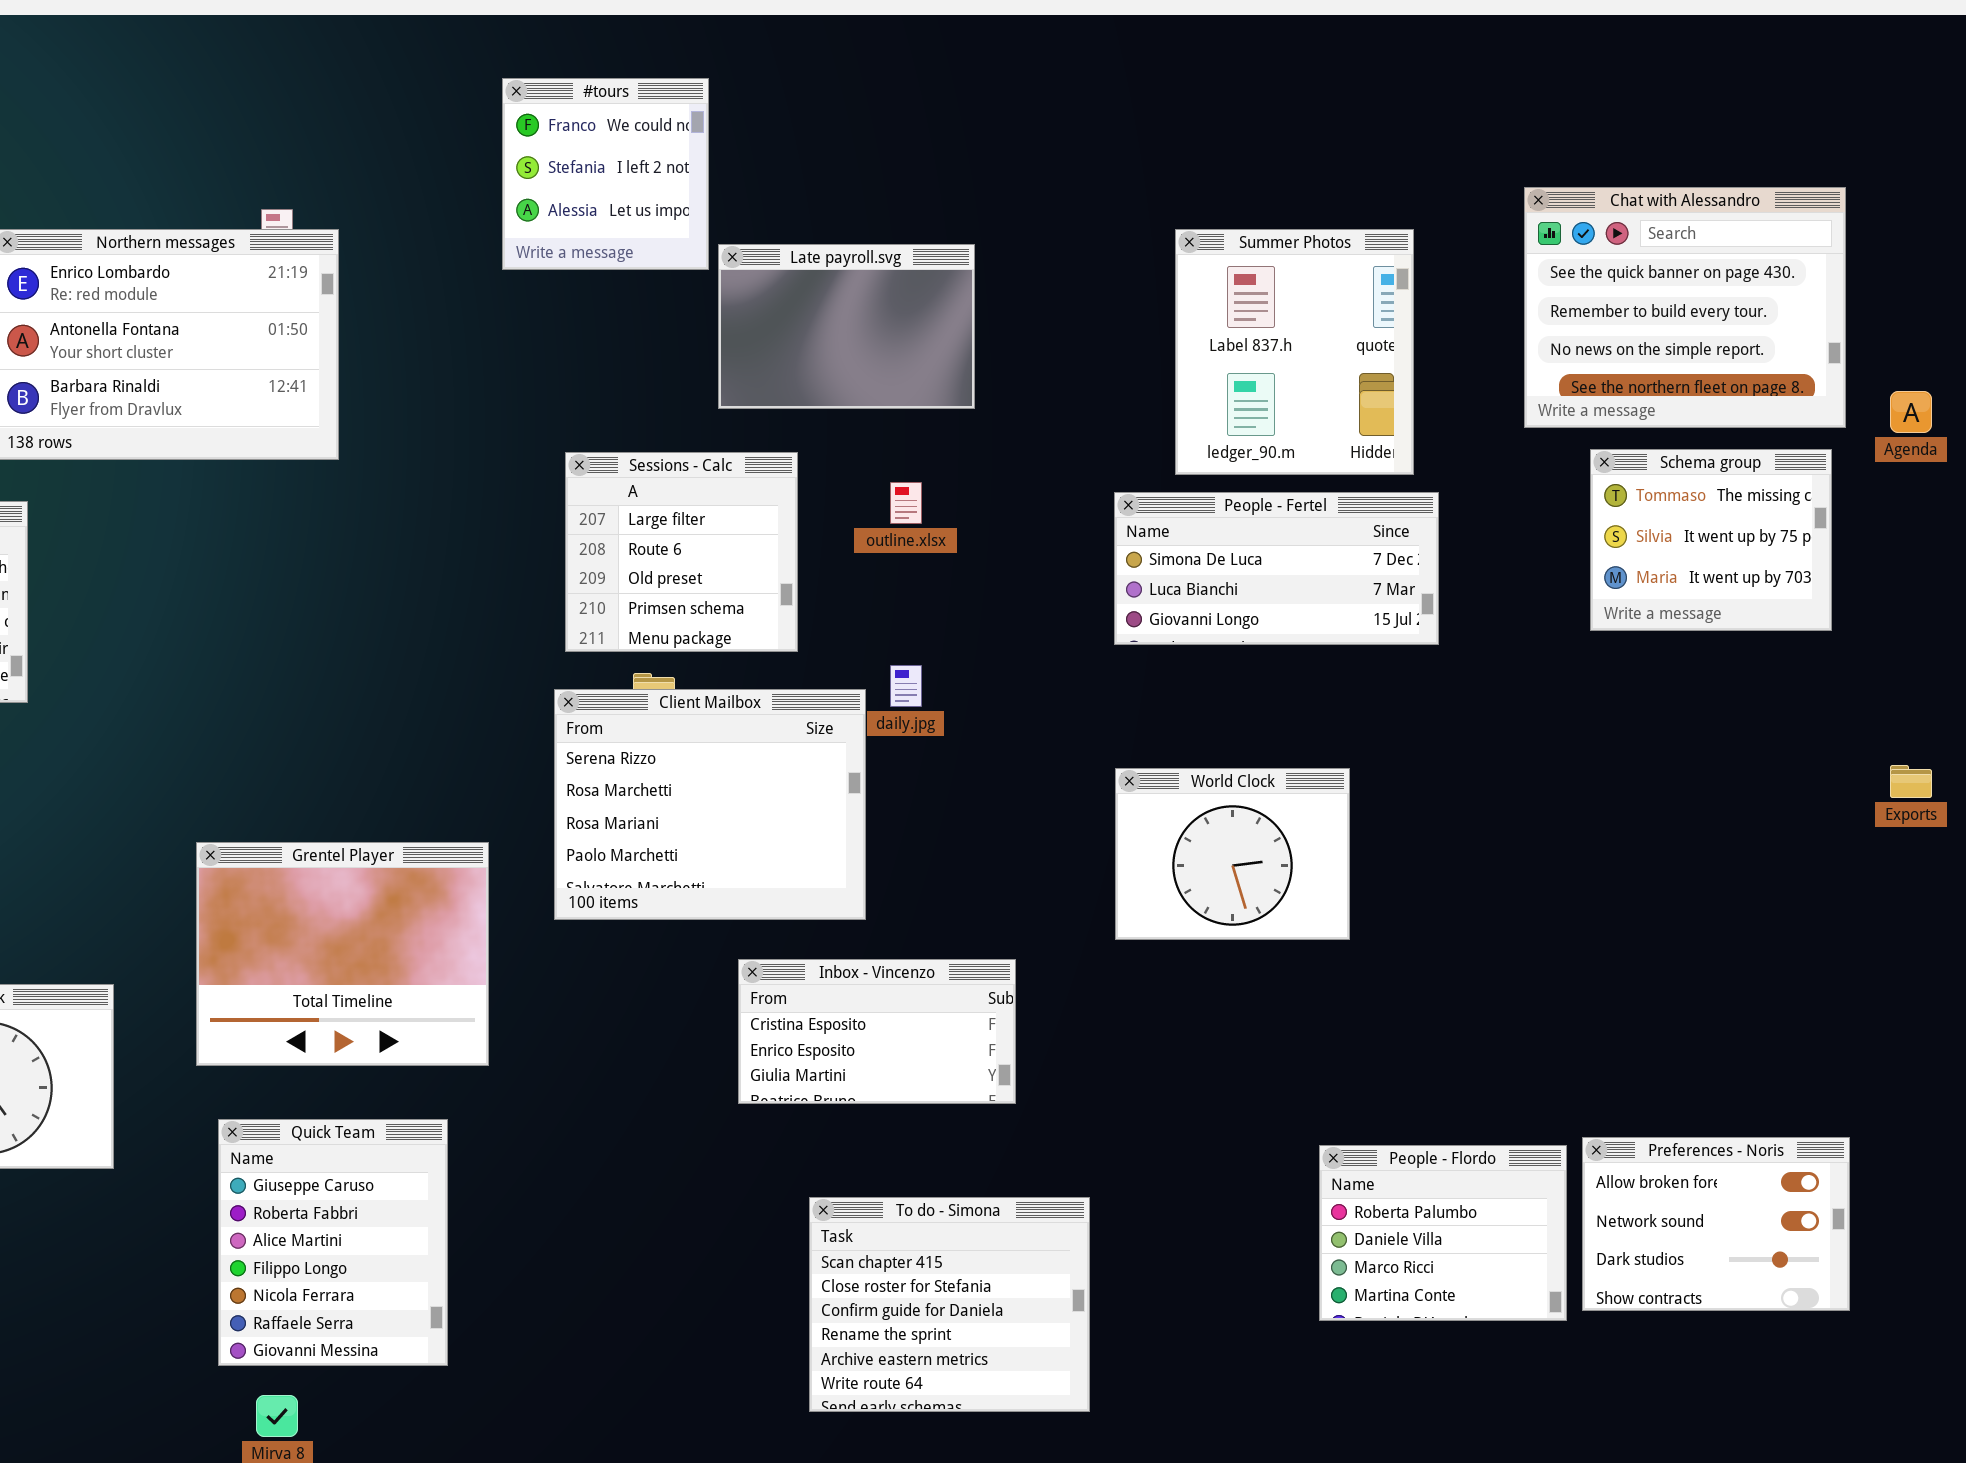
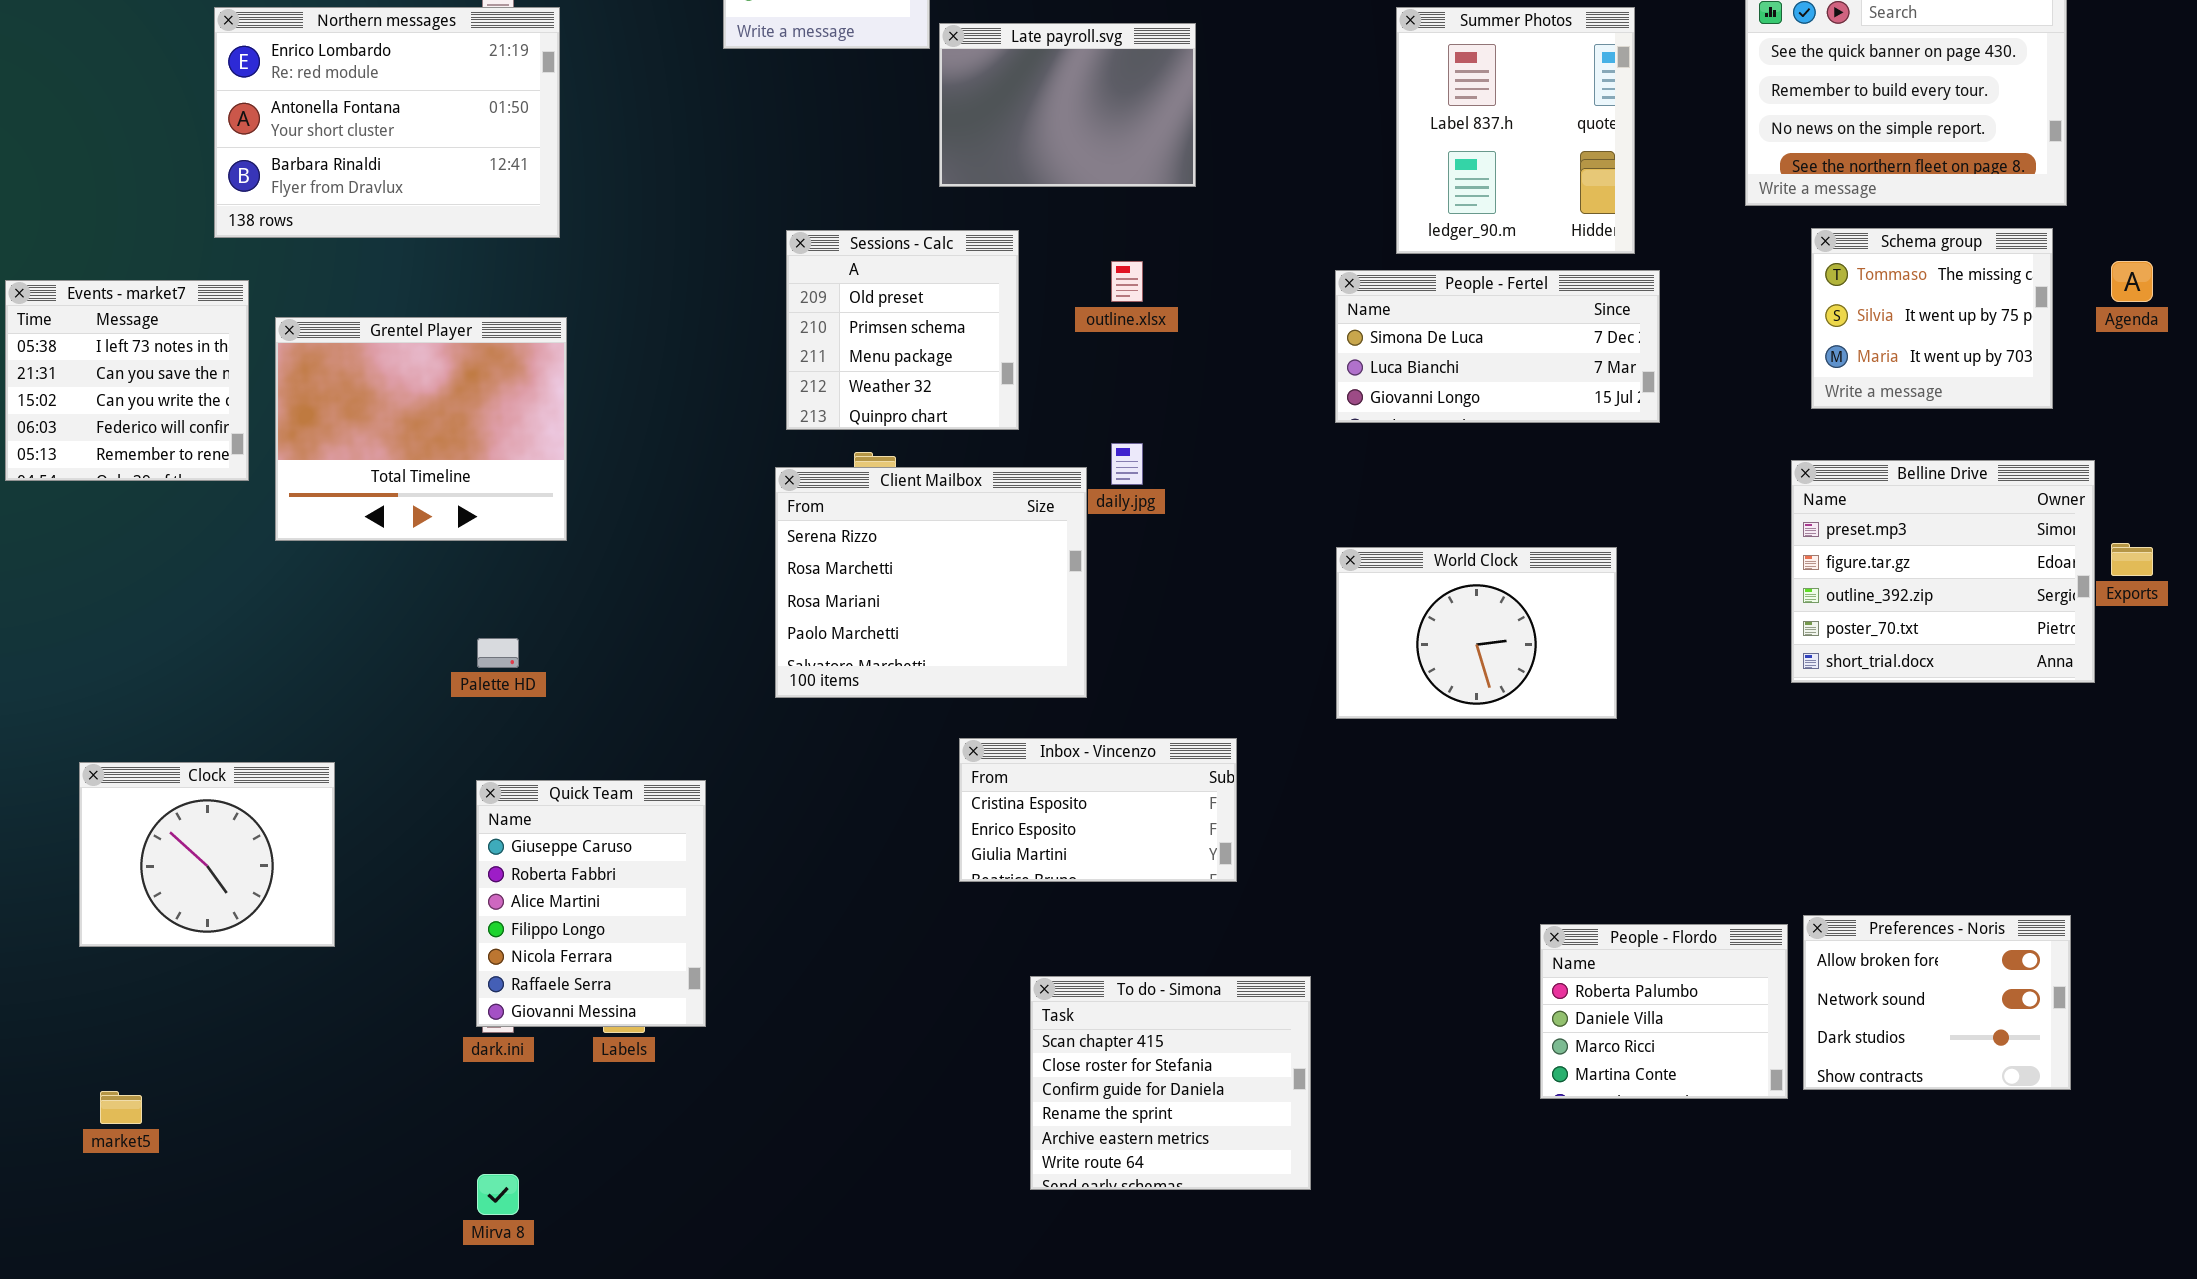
Agenda: [1890,391,1932,433] -> [2111,261,2153,302], moved
Sessions - Calc: [565,452,798,652] -> [786,230,1019,430], scrolled down 2 rows
Belline Drive: none -> [1791,460,2095,683], opened
World Clock: [1115,768,1350,940] -> [1336,547,1617,719], resized
Grentel Player: [196,842,489,1066] -> [275,317,567,541], moved
Quick Team: [218,1119,448,1366] -> [476,780,706,1027], moved

